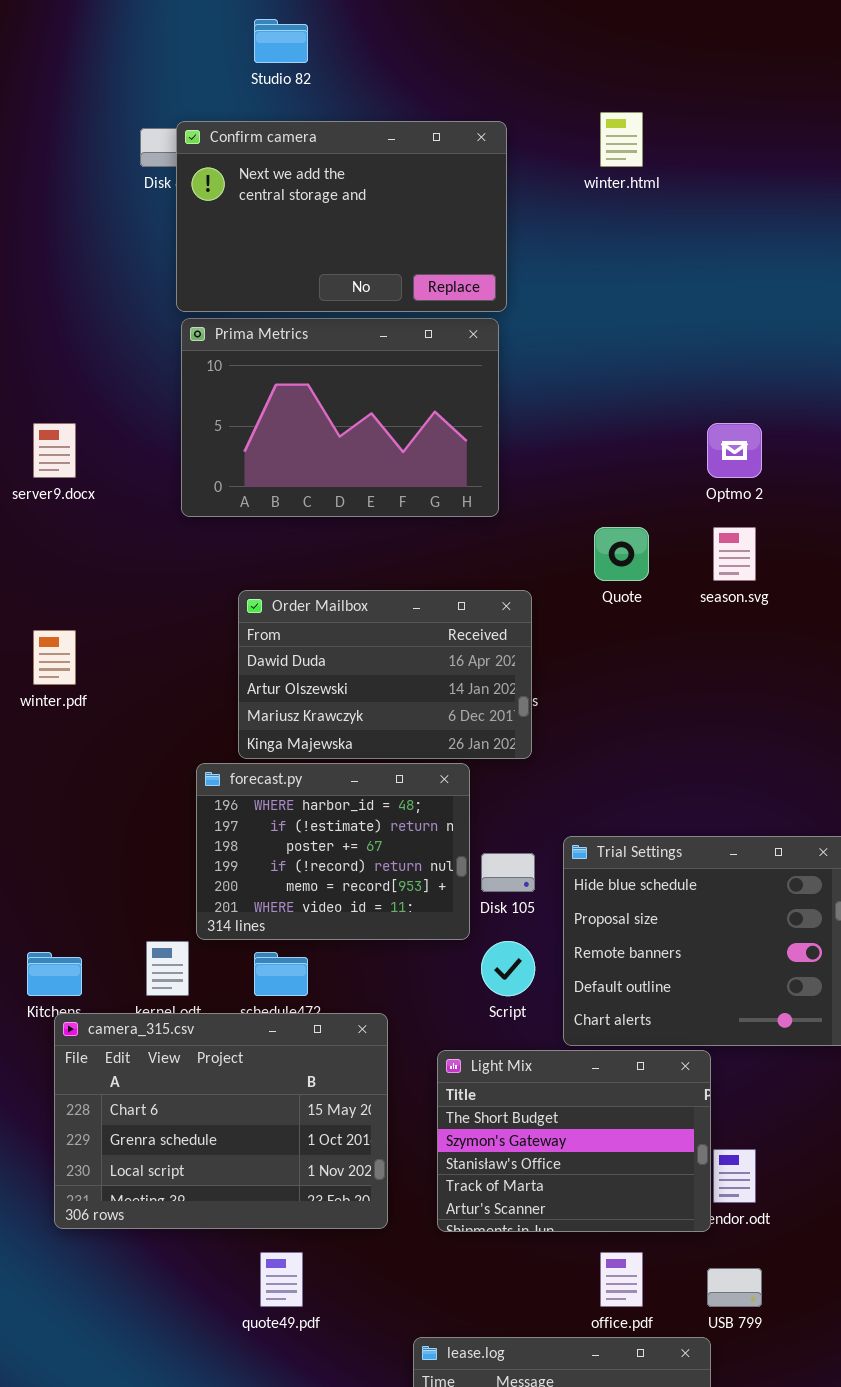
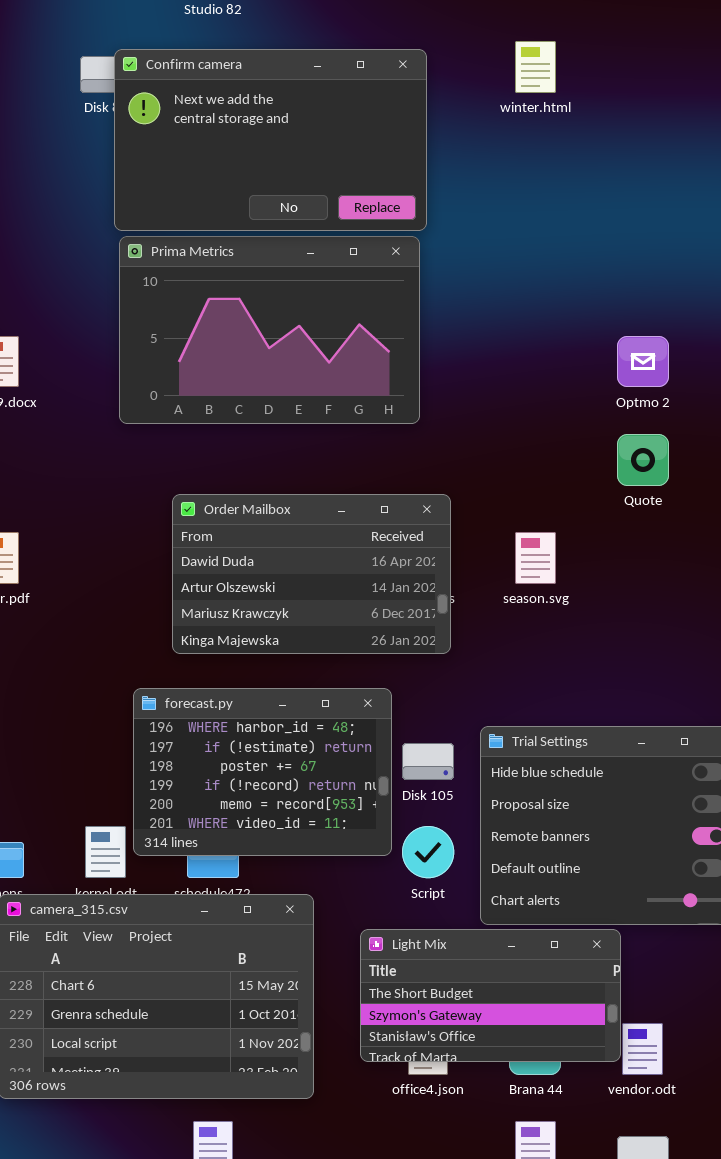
Quote: [594,527,649,581] -> [617,434,669,486], moved
season.svg: [713,527,756,581] -> [515,532,556,584], moved
forecast.py: [196,763,470,940] -> [133,688,392,856], moved
Light Mix: [437,1050,711,1232] -> [360,929,621,1062], resized

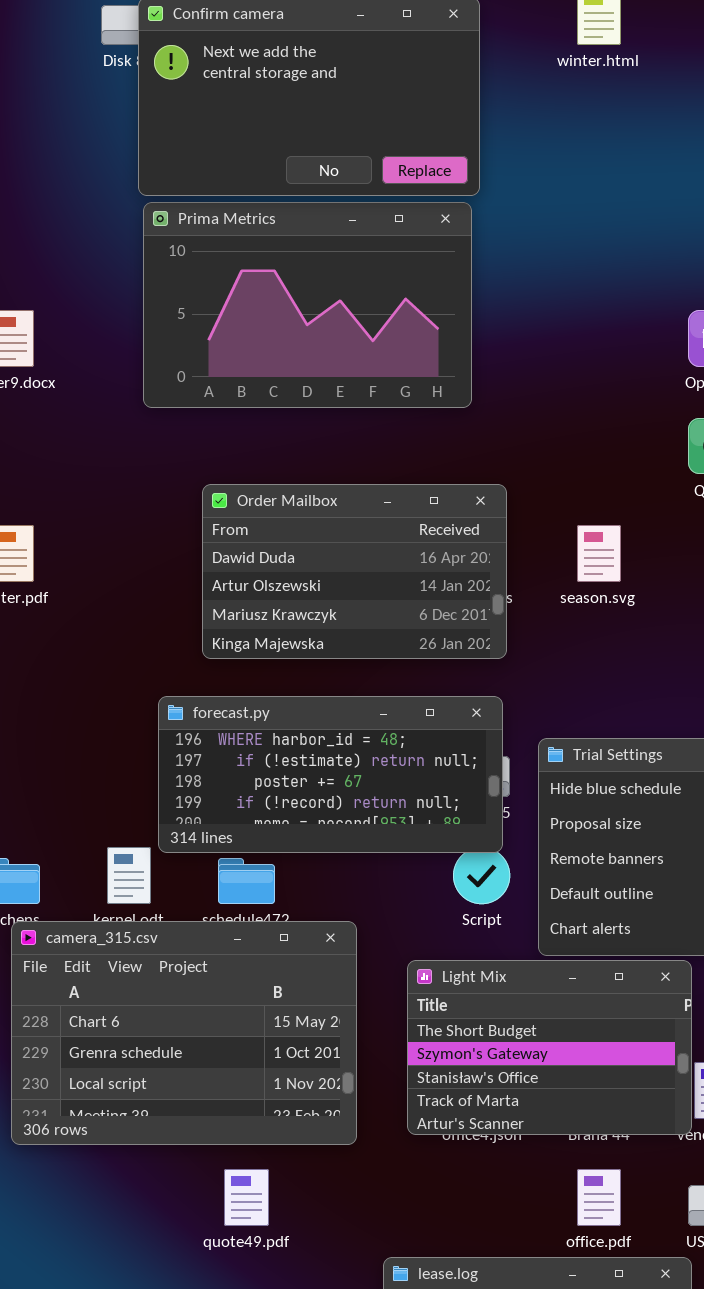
forecast.py: [133,688,392,856] -> [158,696,503,853], resized
Light Mix: [360,929,621,1062] -> [407,960,692,1135], resized

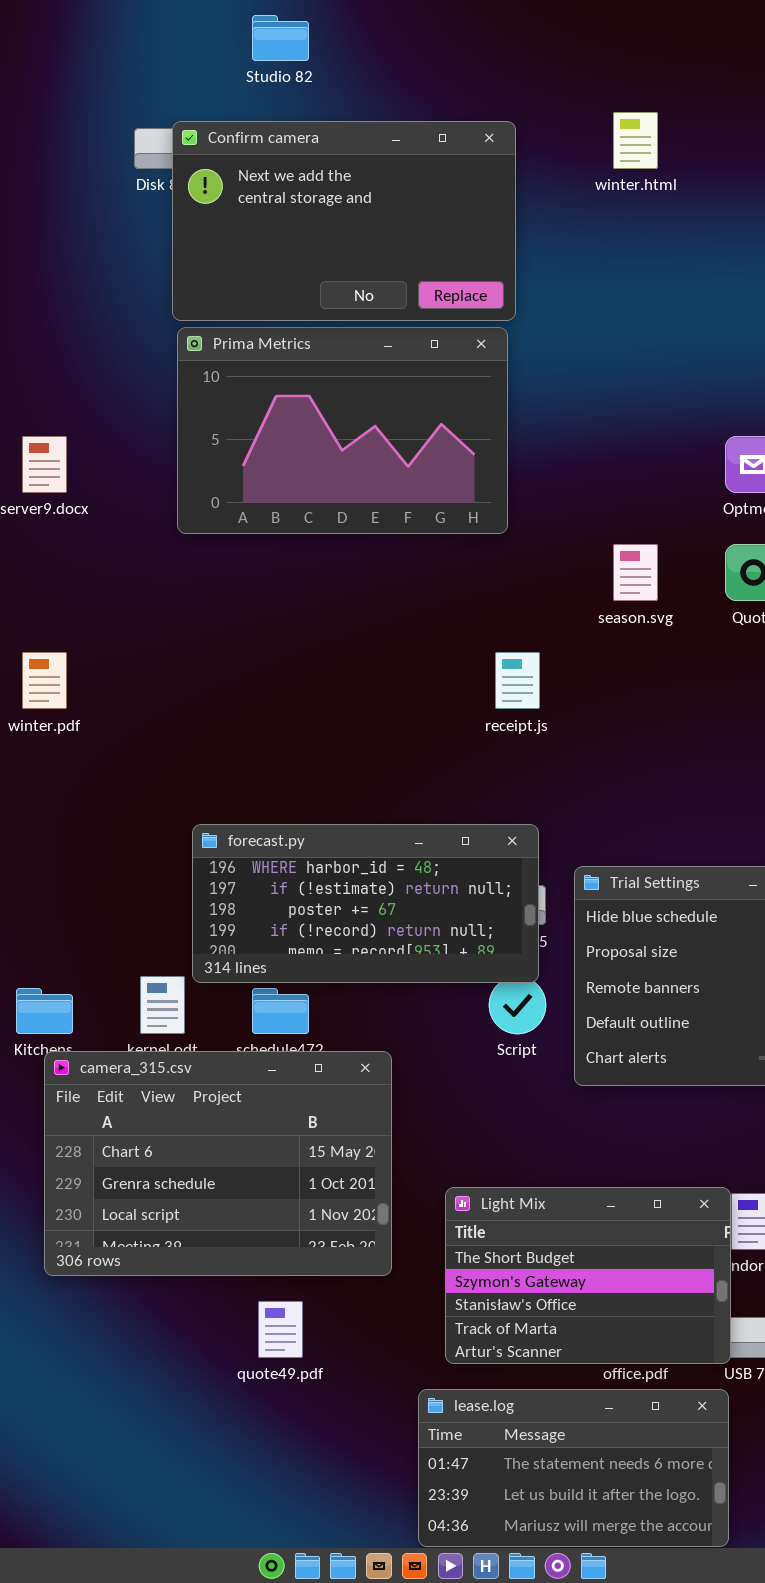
Order Mailbox: [202,484,507,659] -> none, closed
season.svg: [577,525,621,582] -> [613,544,658,601], moved
Light Mix: [407,960,692,1135] -> [445,1187,731,1364], moved

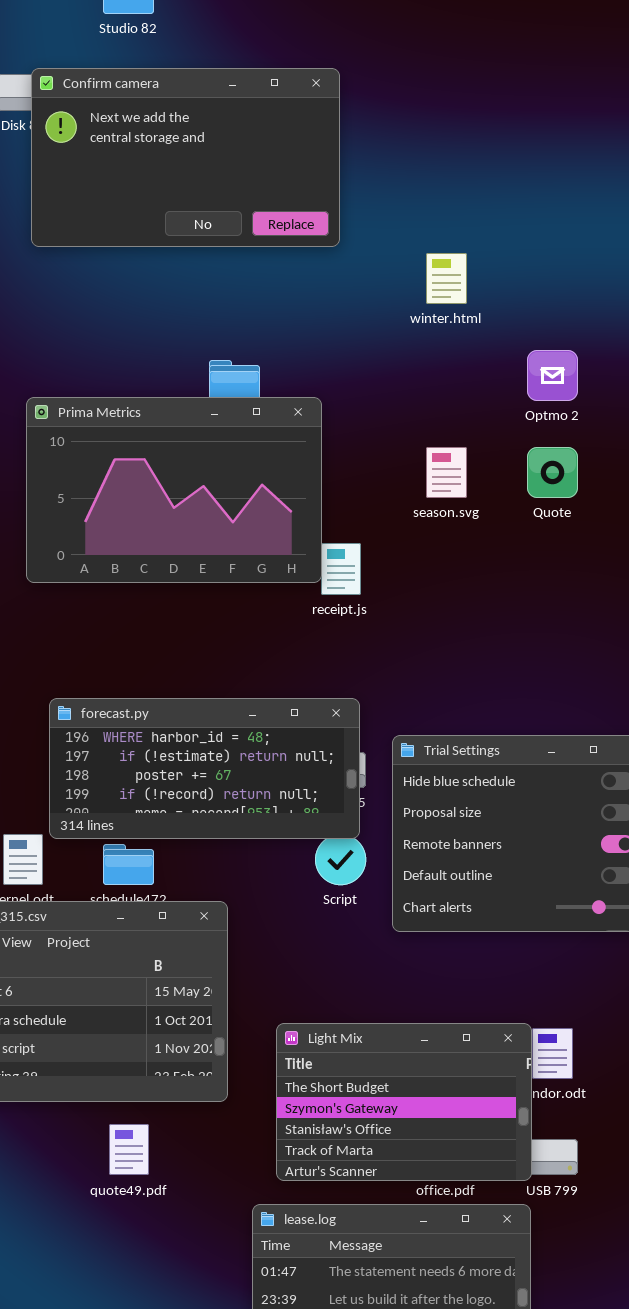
winter.html: [613,112,658,169] -> [426,253,467,304], moved
Prima Metrics: [177,327,508,534] -> [26,397,322,583], moved

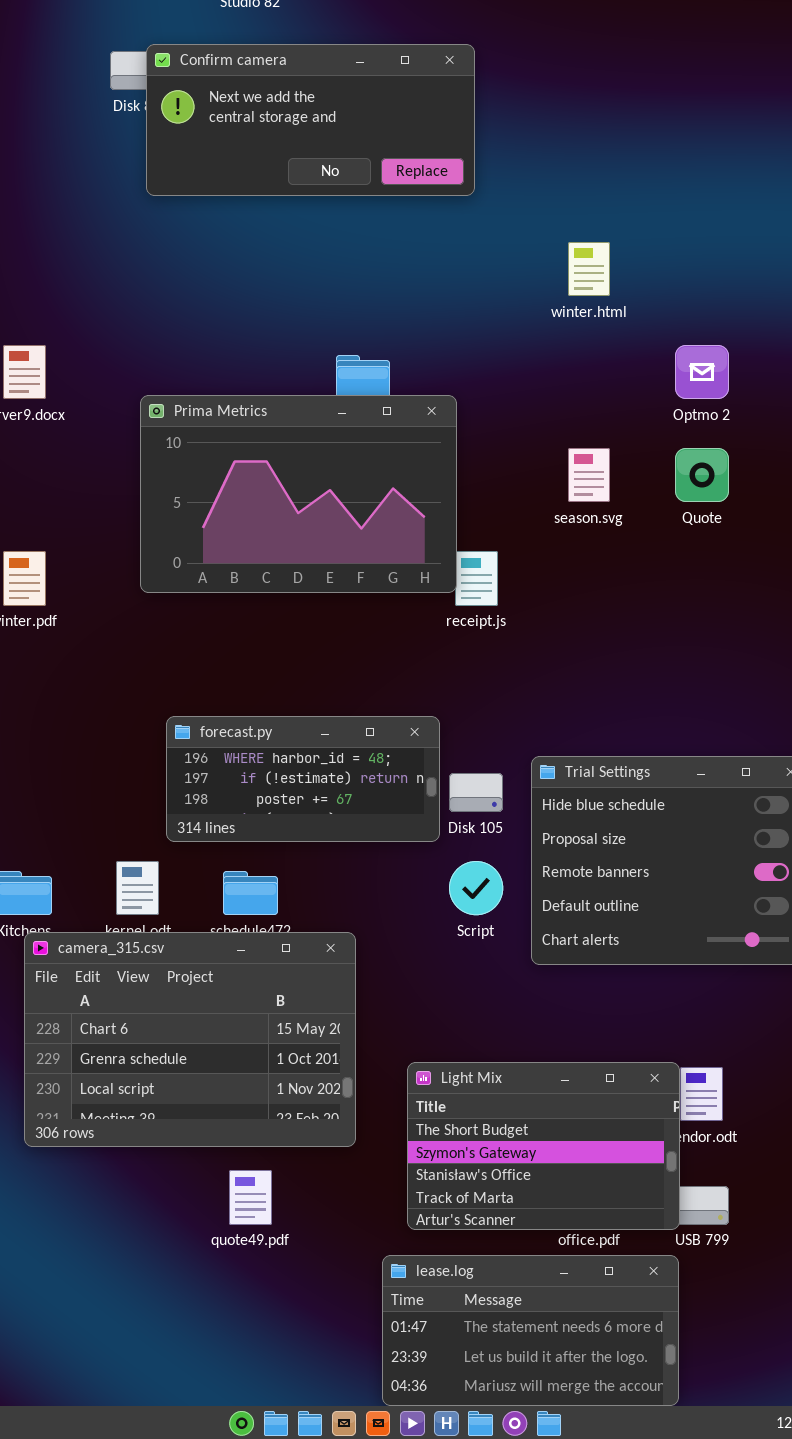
Confirm camera: [31,68,340,247] -> [146,44,475,196], resized
forecast.py: [49,698,360,839] -> [166,716,440,842], resized

